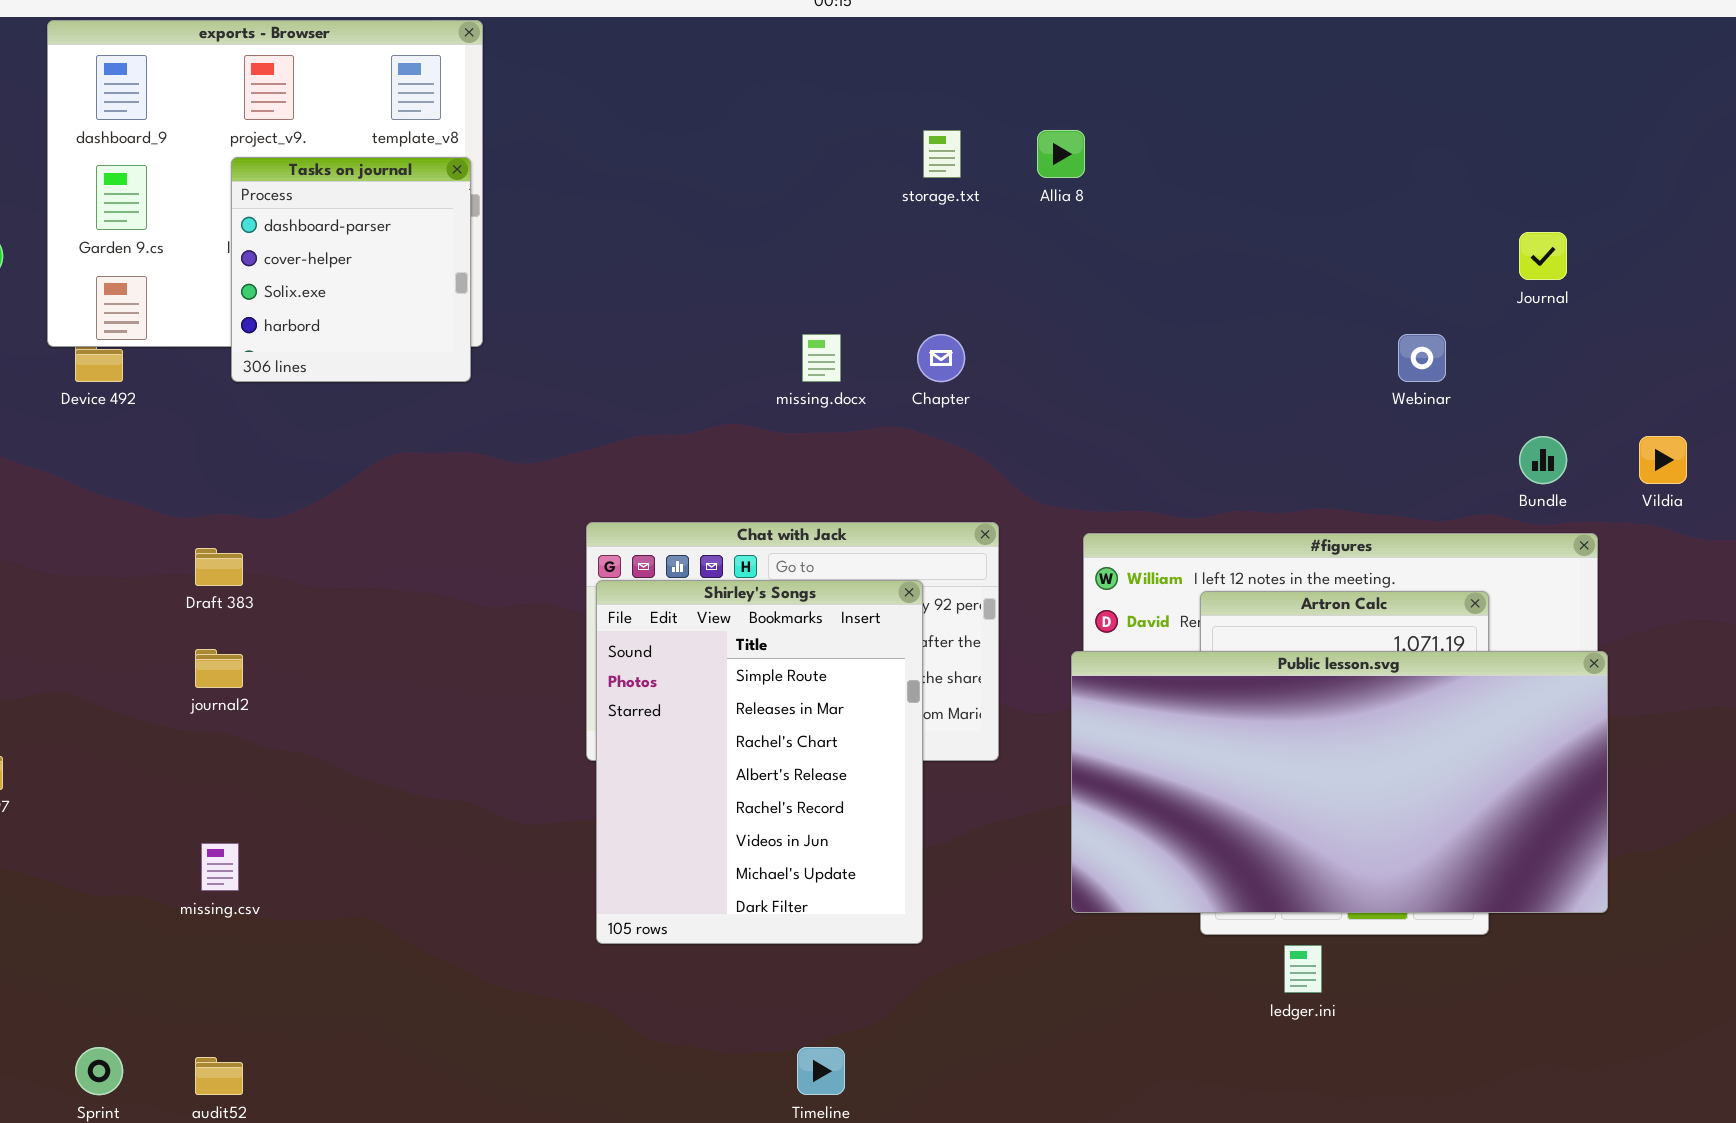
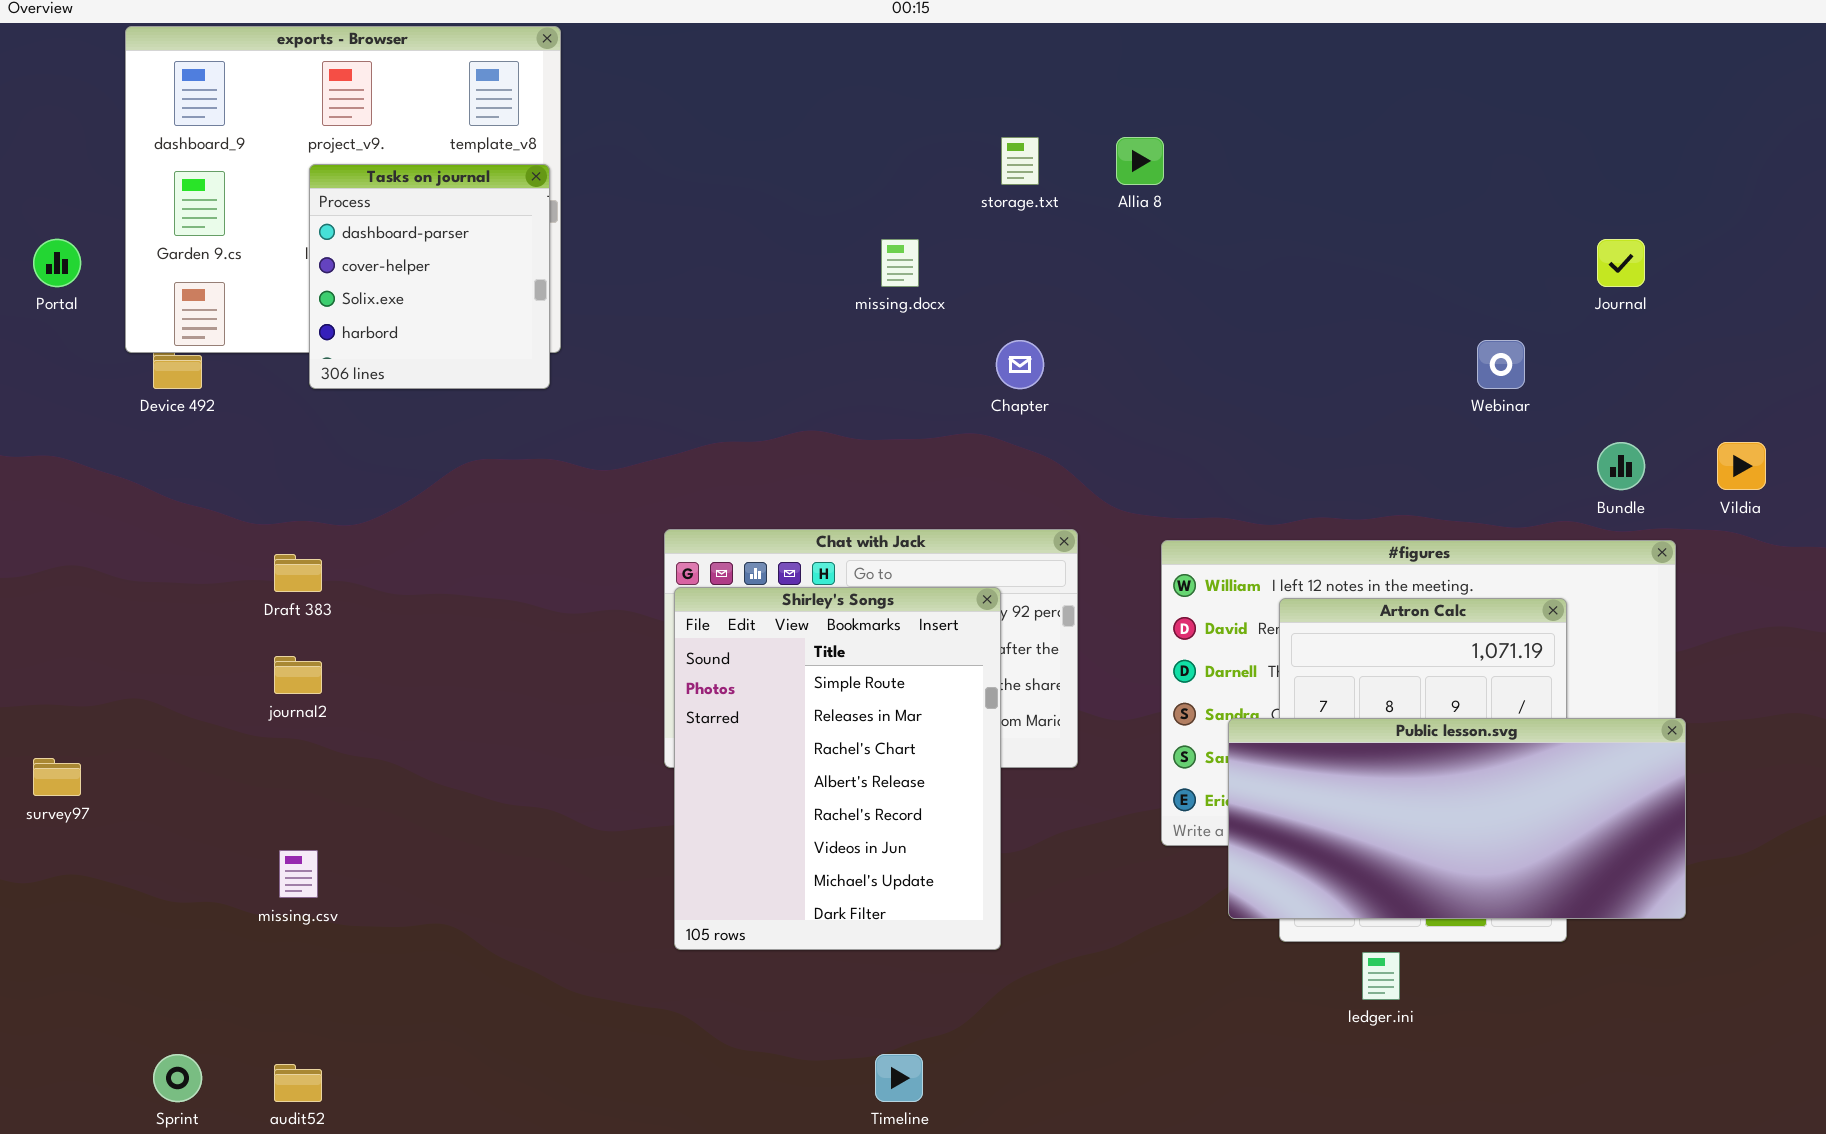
missing.docx: [802,334,841,382] -> [881,239,919,287], moved
Public lesson.svg: [1071,651,1608,913] -> [1228,718,1686,919], resized

